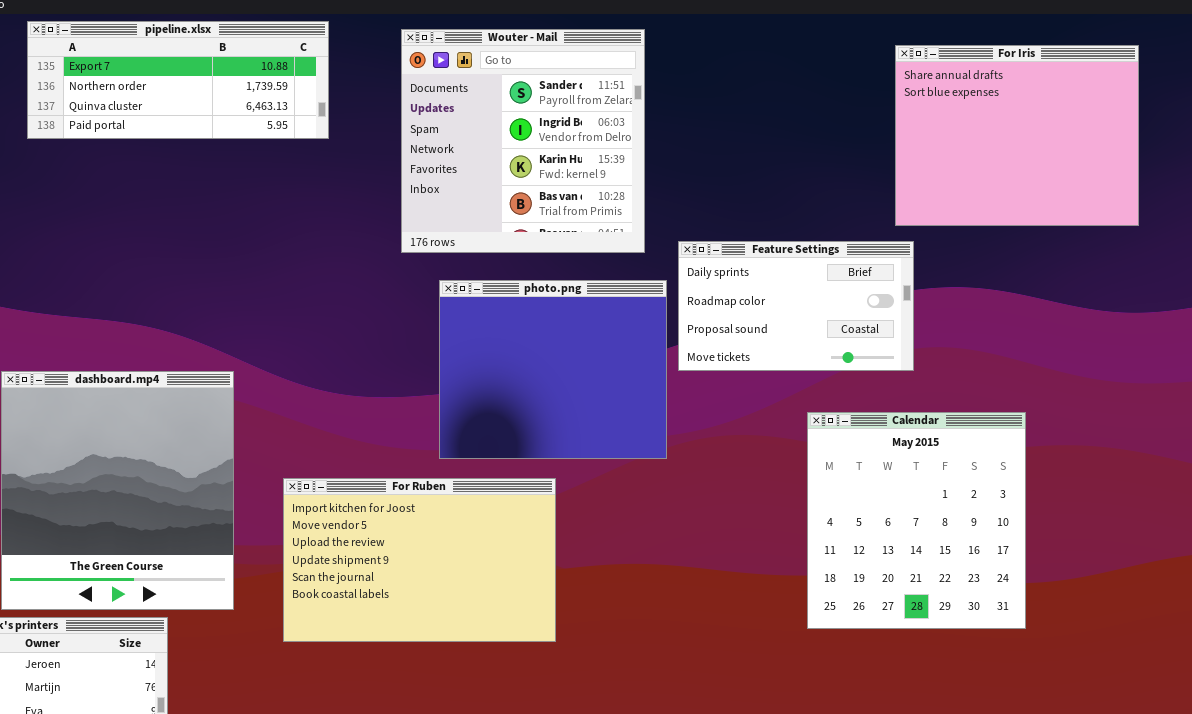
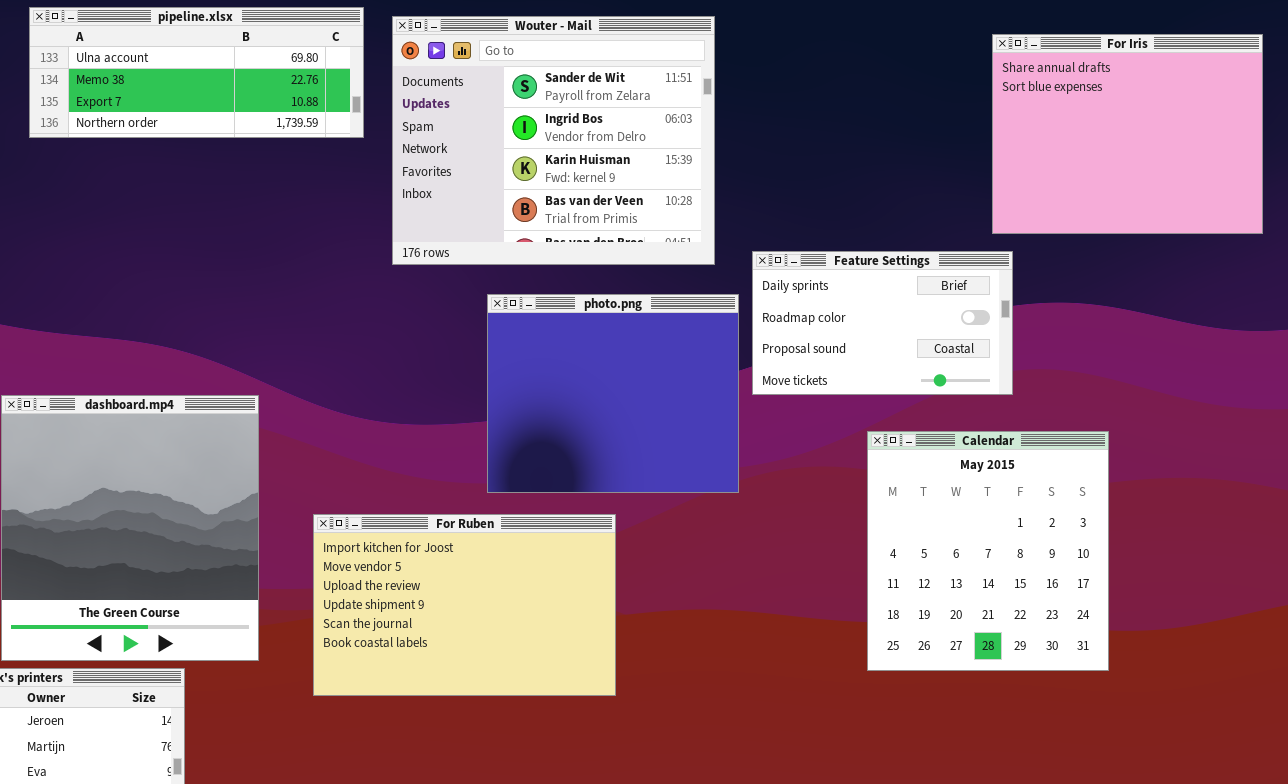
pipeline.xlsx: [27,21,329,139] -> [29,7,364,138], scrolled up 2 rows
Wouter - Mail: [401,29,645,253] -> [392,16,715,265], resized
Calendar: [807,412,1026,629] -> [867,431,1109,671], moved

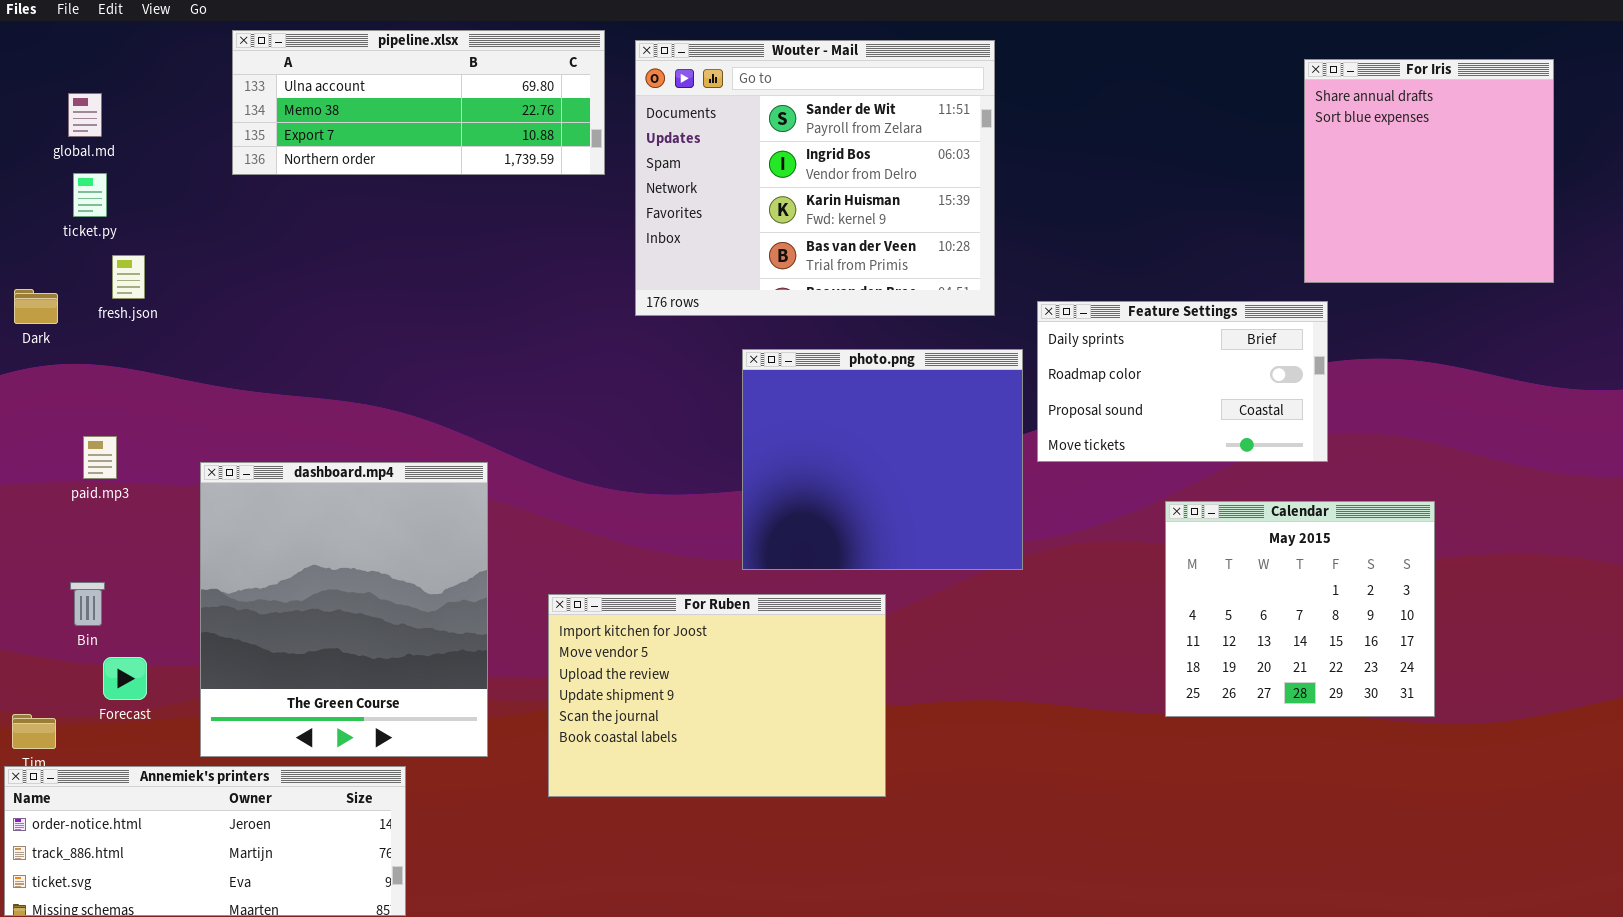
For Iris: [992,34,1263,234] -> [1304,59,1554,283], resized
Calendar: [867,431,1109,671] -> [1165,501,1435,717], resized

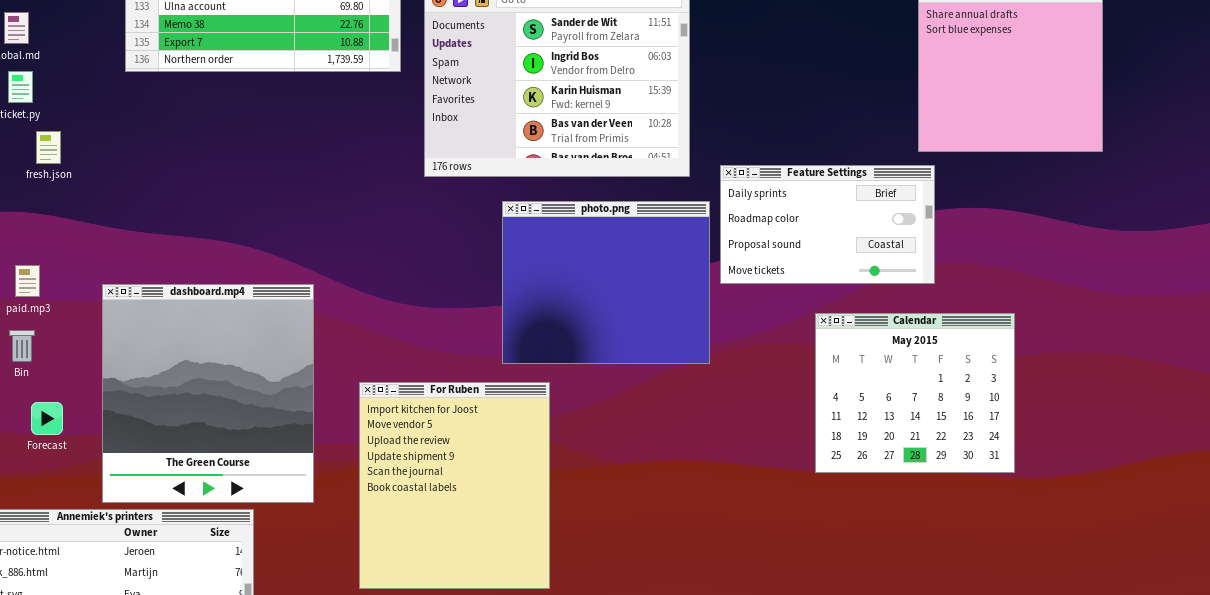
Bin: [70,582,105,626] -> [9,330,35,362], moved
For Ruben: [548,594,886,797] -> [359,382,550,589], resized
Forecast: [103,657,147,700] -> [31,402,63,435], moved

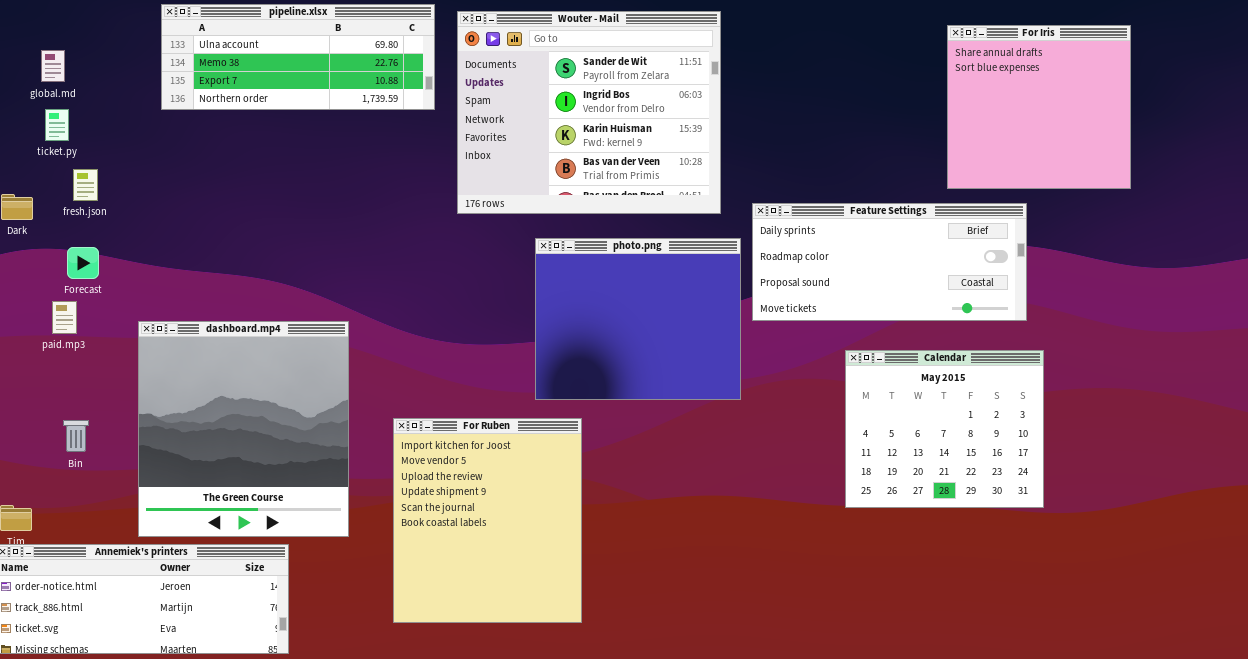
Feature Settings: [720,165,935,284] -> [752,203,1027,321], resized
Bin: [9,330,35,362] -> [63,420,89,452], moved
Forecast: [31,402,63,435] -> [67,247,99,279], moved

